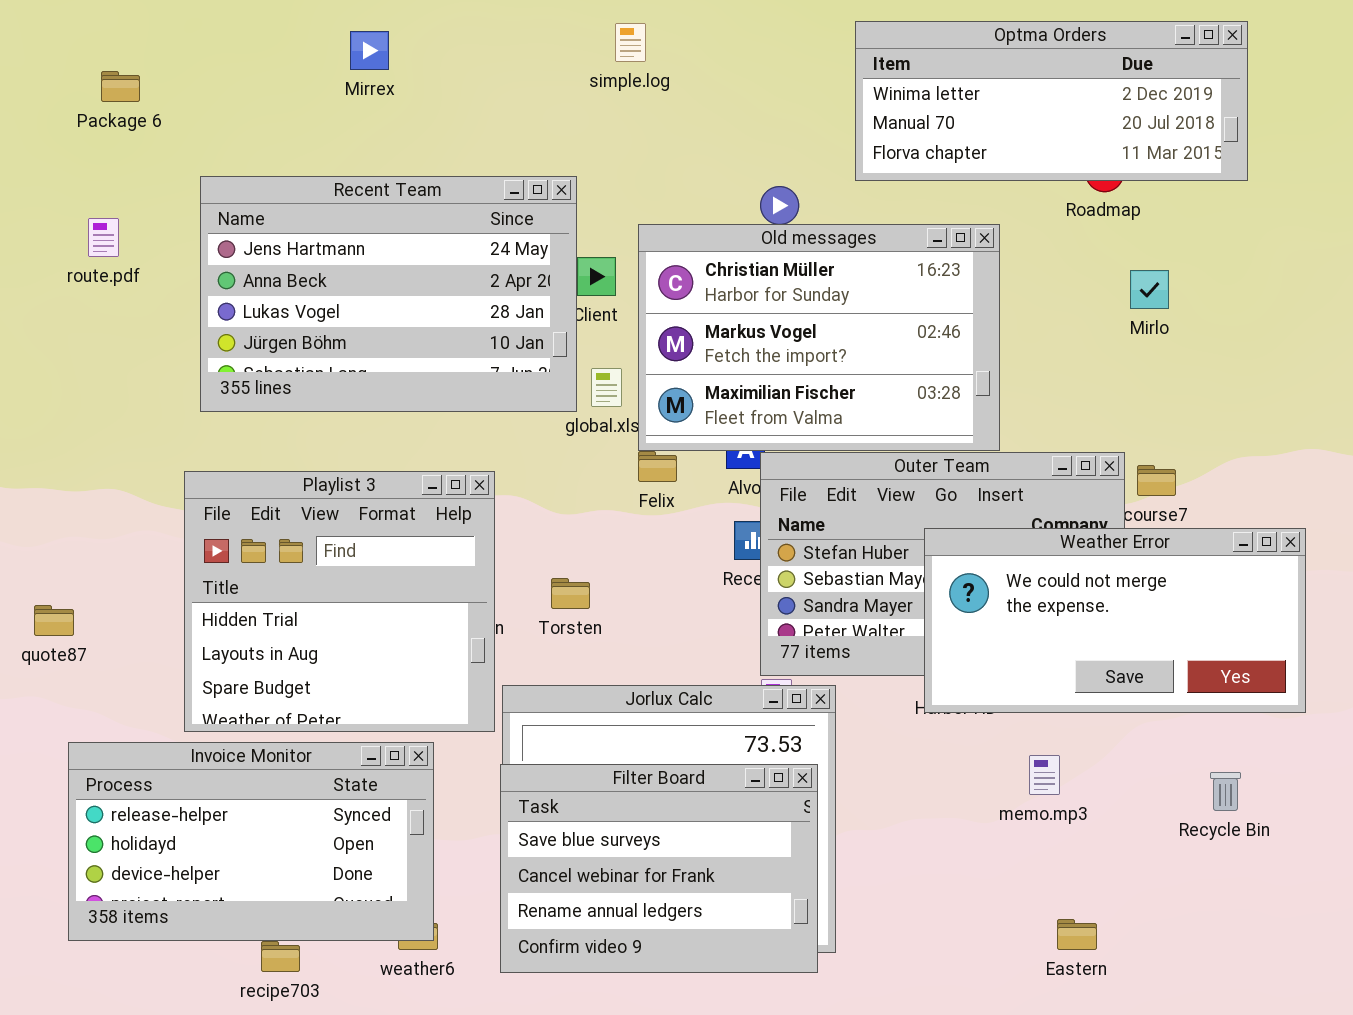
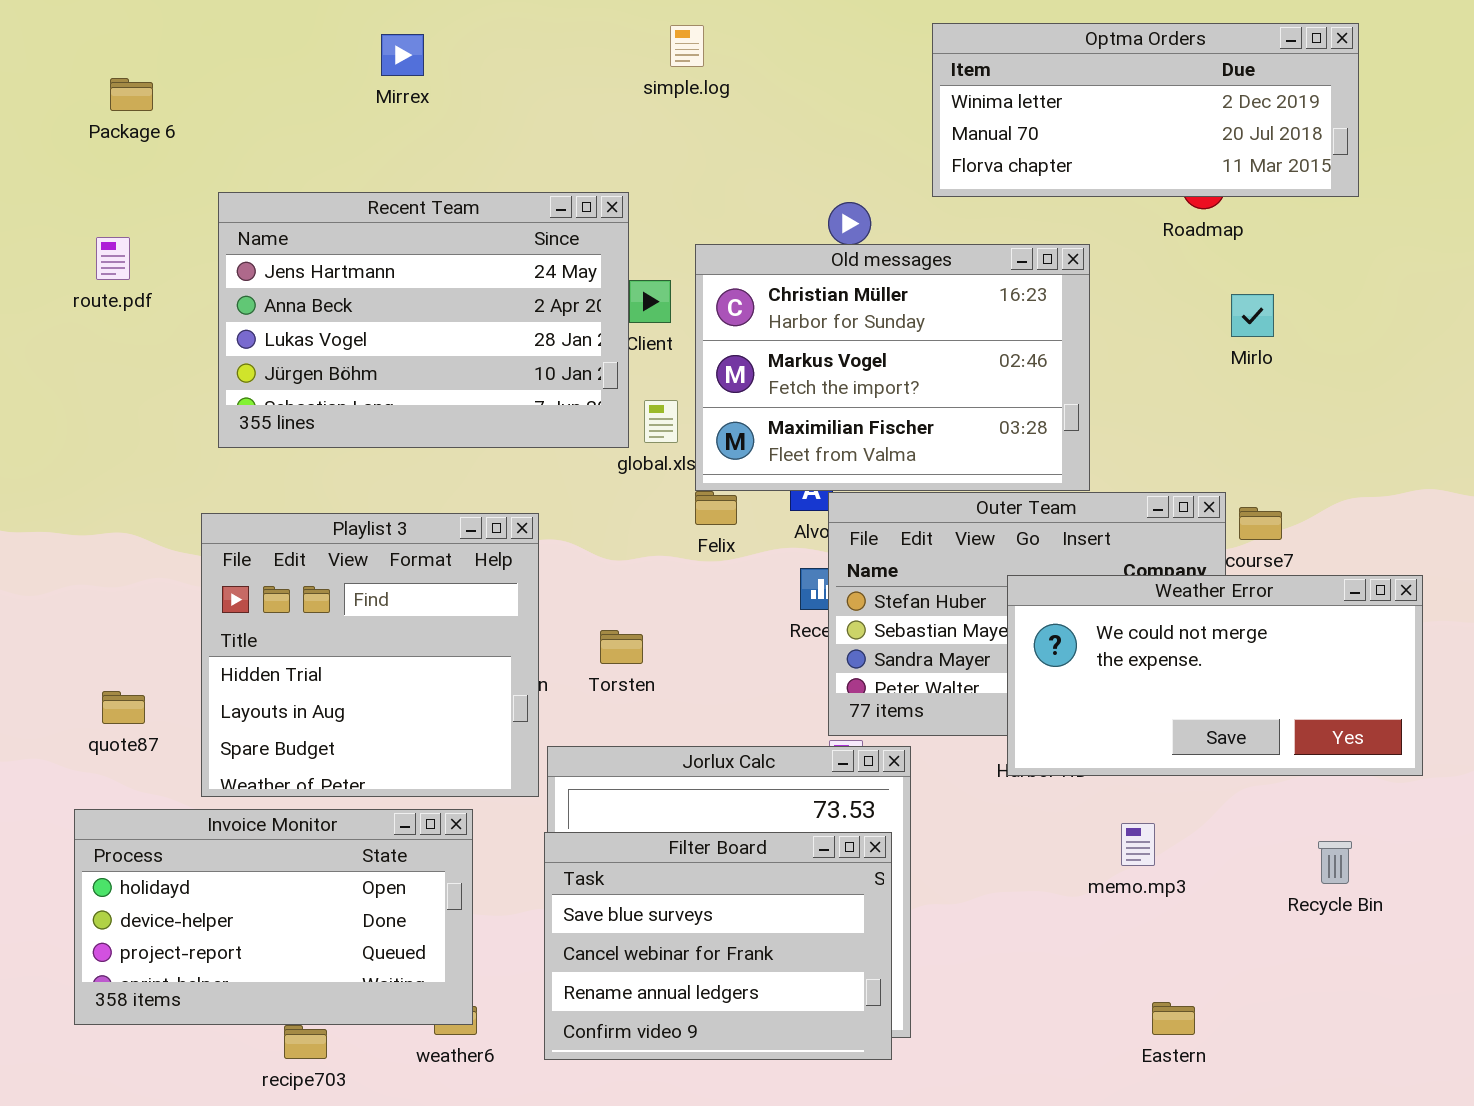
quote87: [34,605,74,636] -> [102,691,145,724], moved
Invoice Monitor: [68,742,434,941] -> [74,809,473,1025], scrolled down 1 row

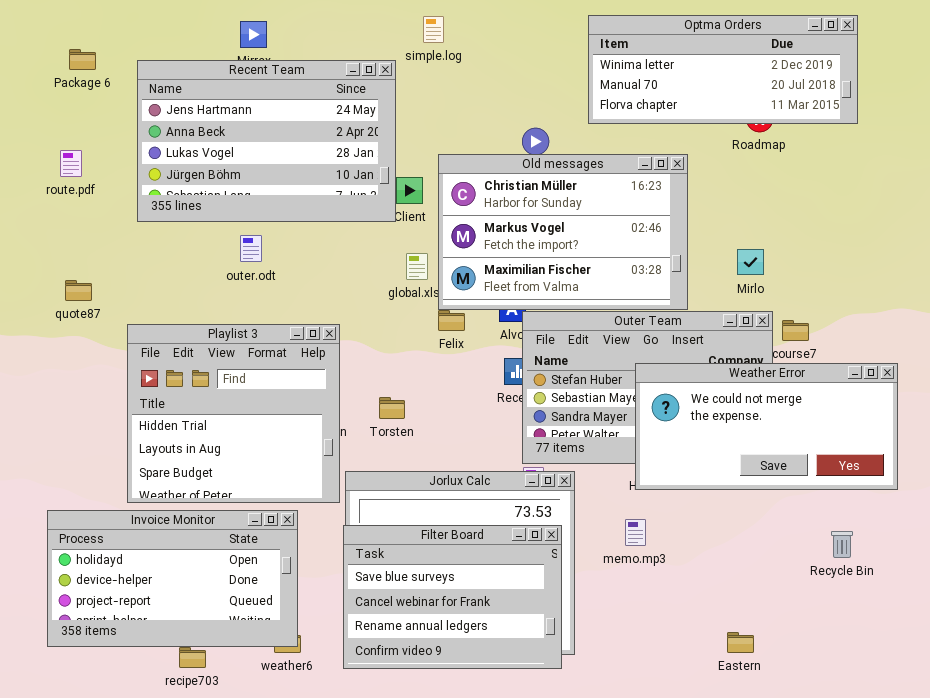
Recent Team: [218,192,629,448] -> [137,60,396,222], moved
Mirlo: [1231,294,1274,337] -> [737,249,764,275], moved
quote87: [102,691,145,724] -> [65,280,92,301], moved
memo.mp3: [1121,823,1155,866] -> [625,519,646,546], moved

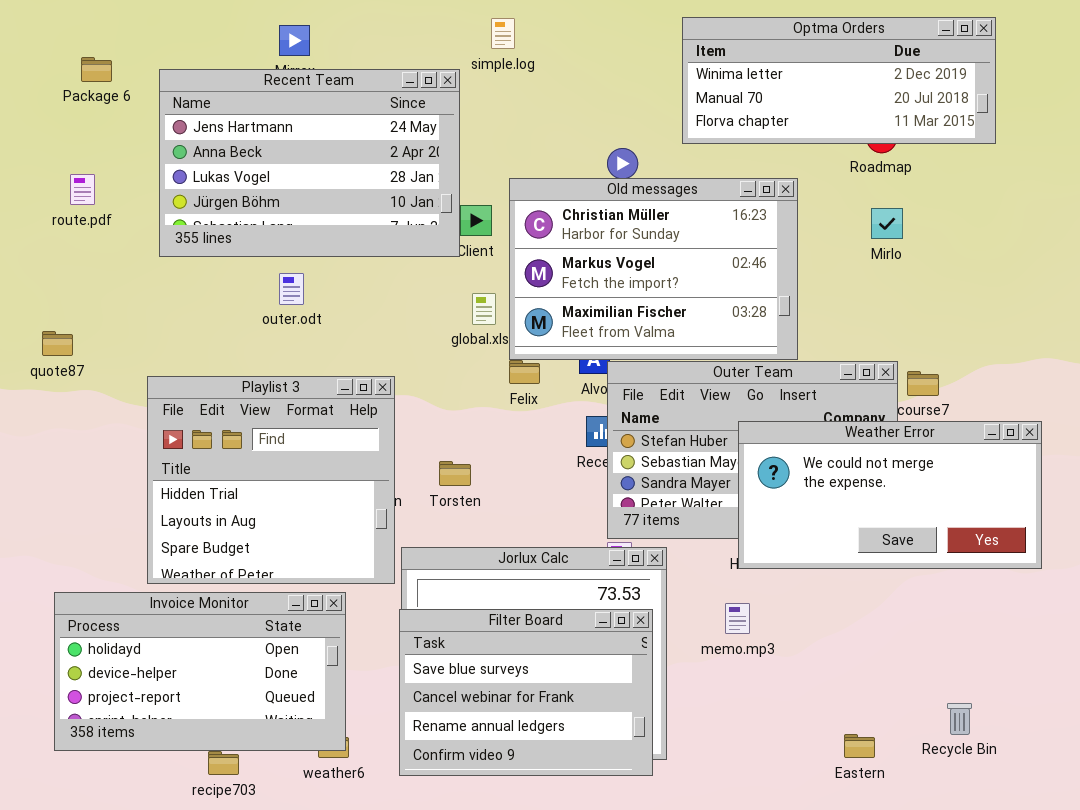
Mirlo: [737,249,764,275] -> [871,208,903,239], moved
quote87: [65,280,92,301] -> [42,331,73,356], moved
Recycle Bin: [831,531,853,558] -> [947,703,972,735], moved

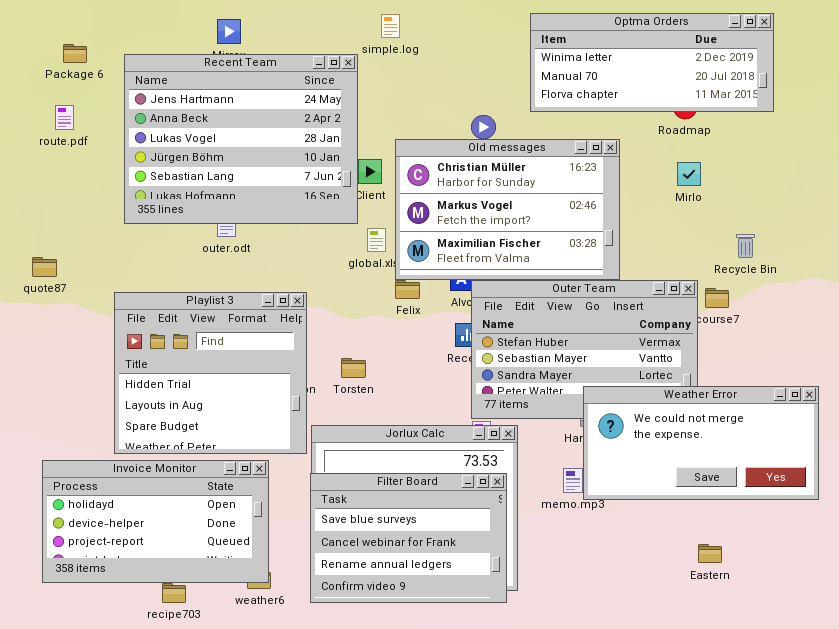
Recent Team: [159,69,460,257] -> [124,54,358,224], resized
route.pdf: [70,174,95,205] -> [55,105,74,130], moved
Weather Error: [738,421,1042,569] -> [583,386,819,500], moved
Recycle Bin: [947,703,972,735] -> [736,234,755,258], moved
Eastern: [844,734,875,758] -> [698,544,722,563], moved

